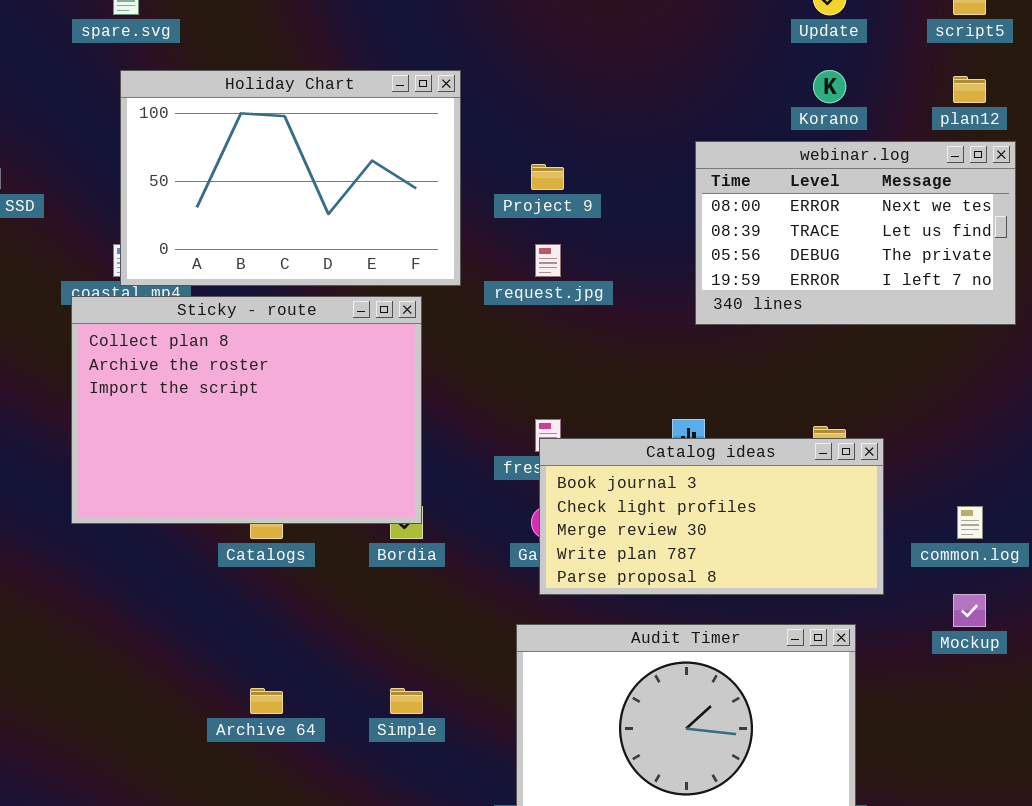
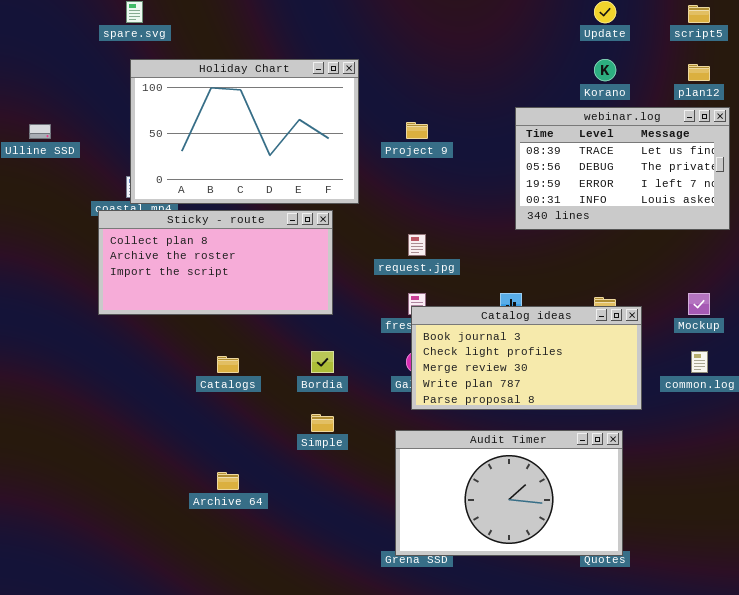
webinar.log: [695,141,1016,325] -> [515,107,730,230], scrolled down 1 row
request.jpg: [535,244,561,277] -> [408,234,426,256], moved
Sticky - route: [71,296,422,524] -> [98,210,333,315], resized
Mockup: [953,594,986,627] -> [688,293,710,315], moved
Simple: [390,688,423,714] -> [311,414,334,432], moved

